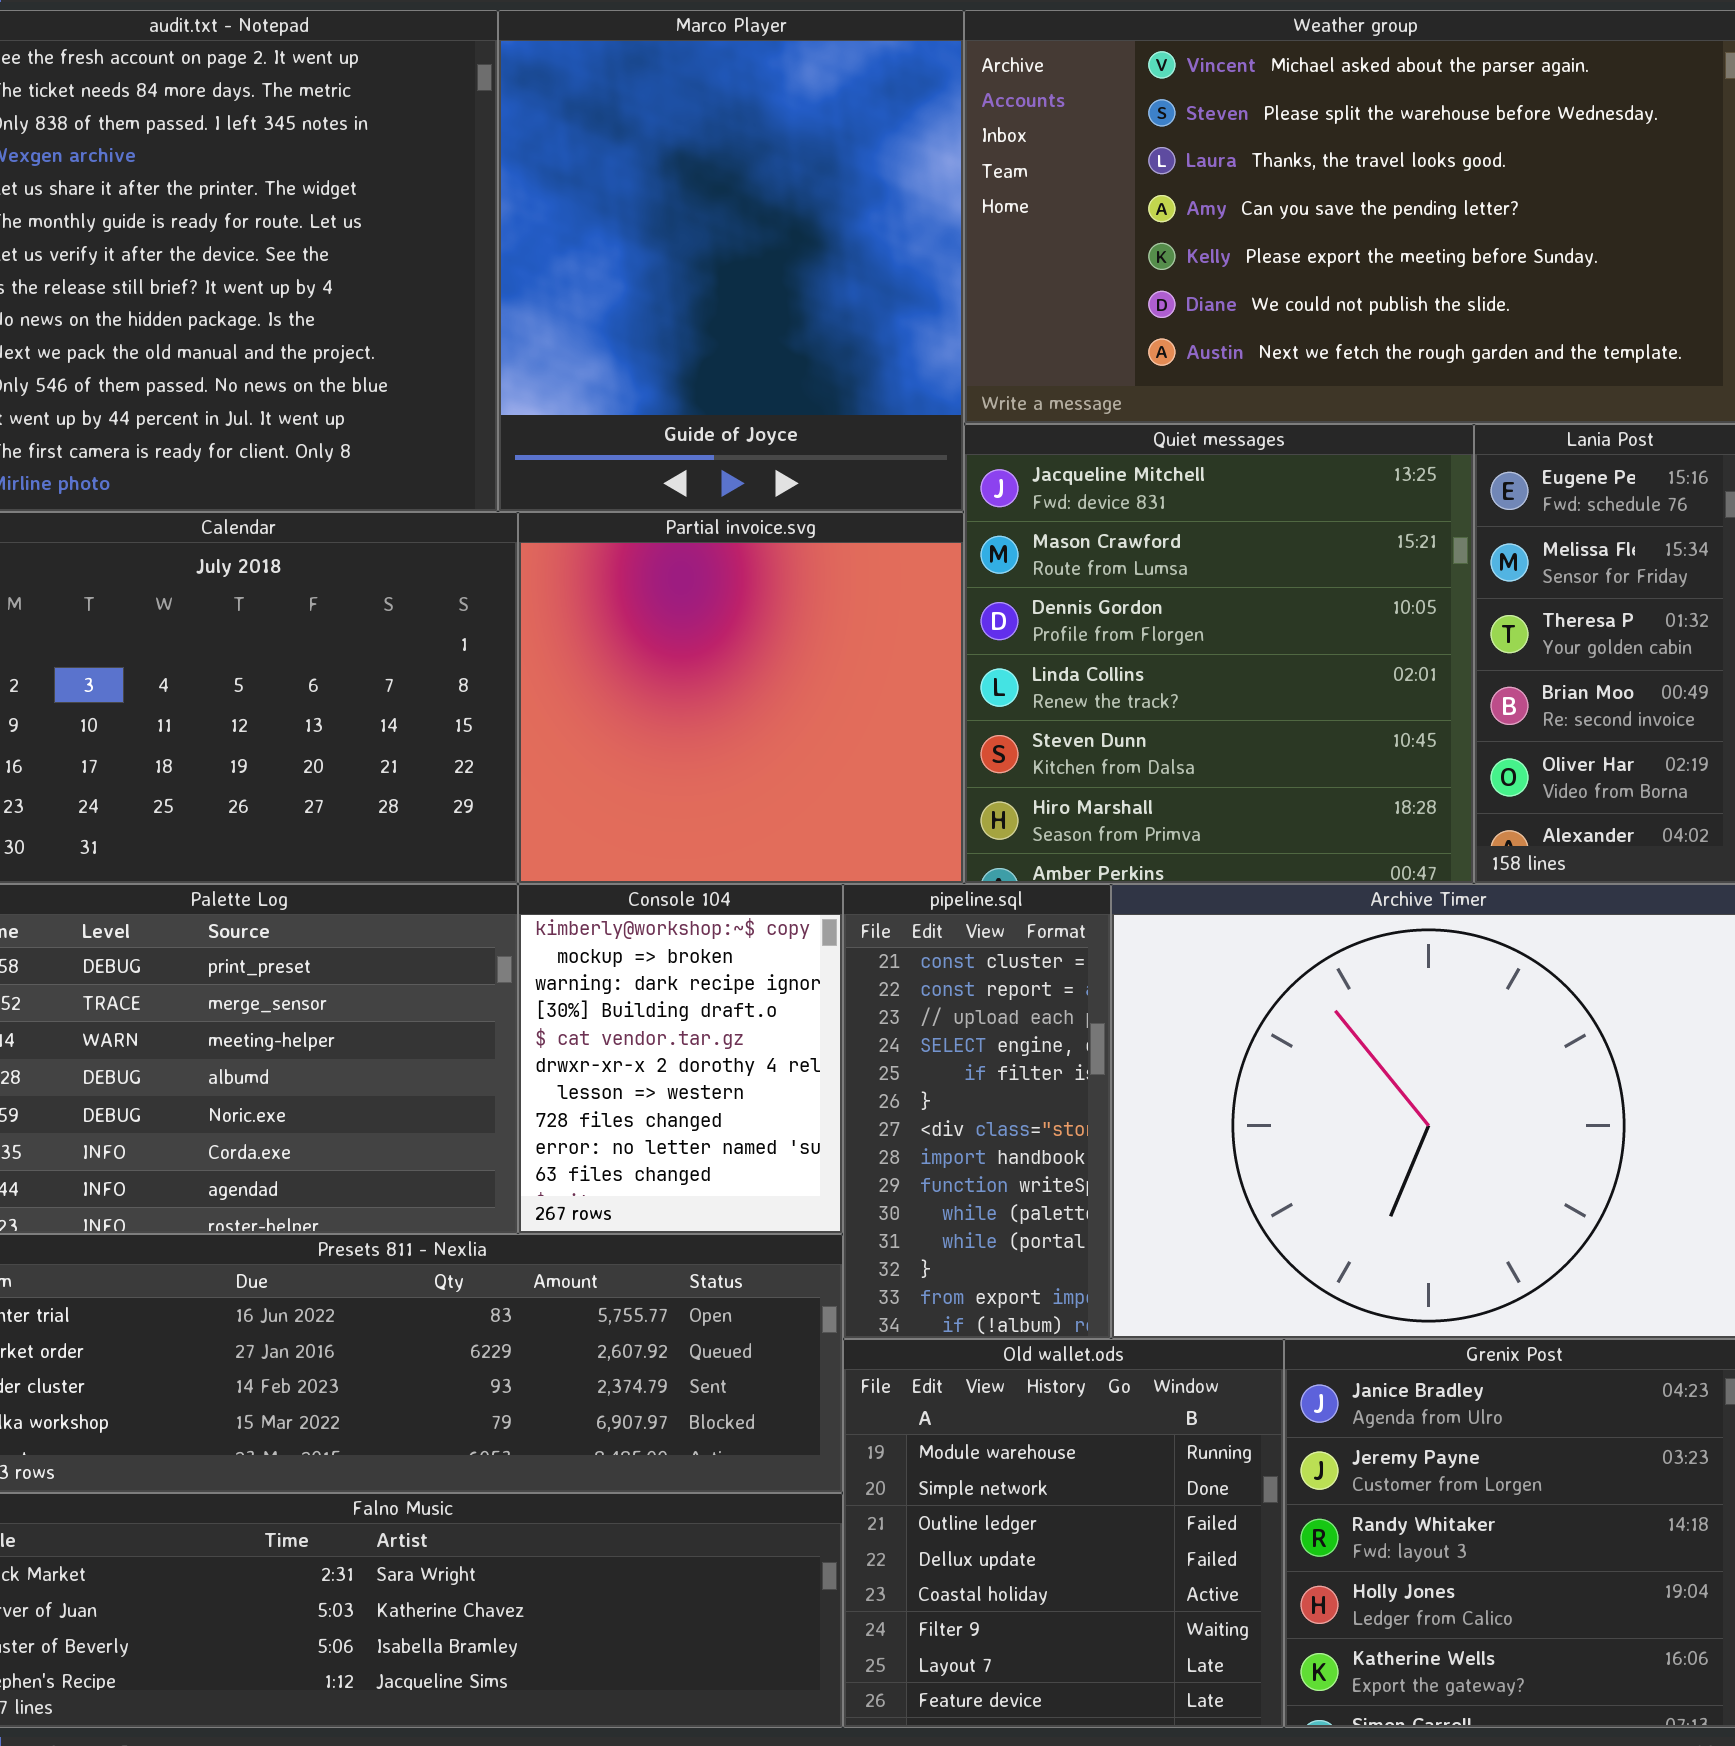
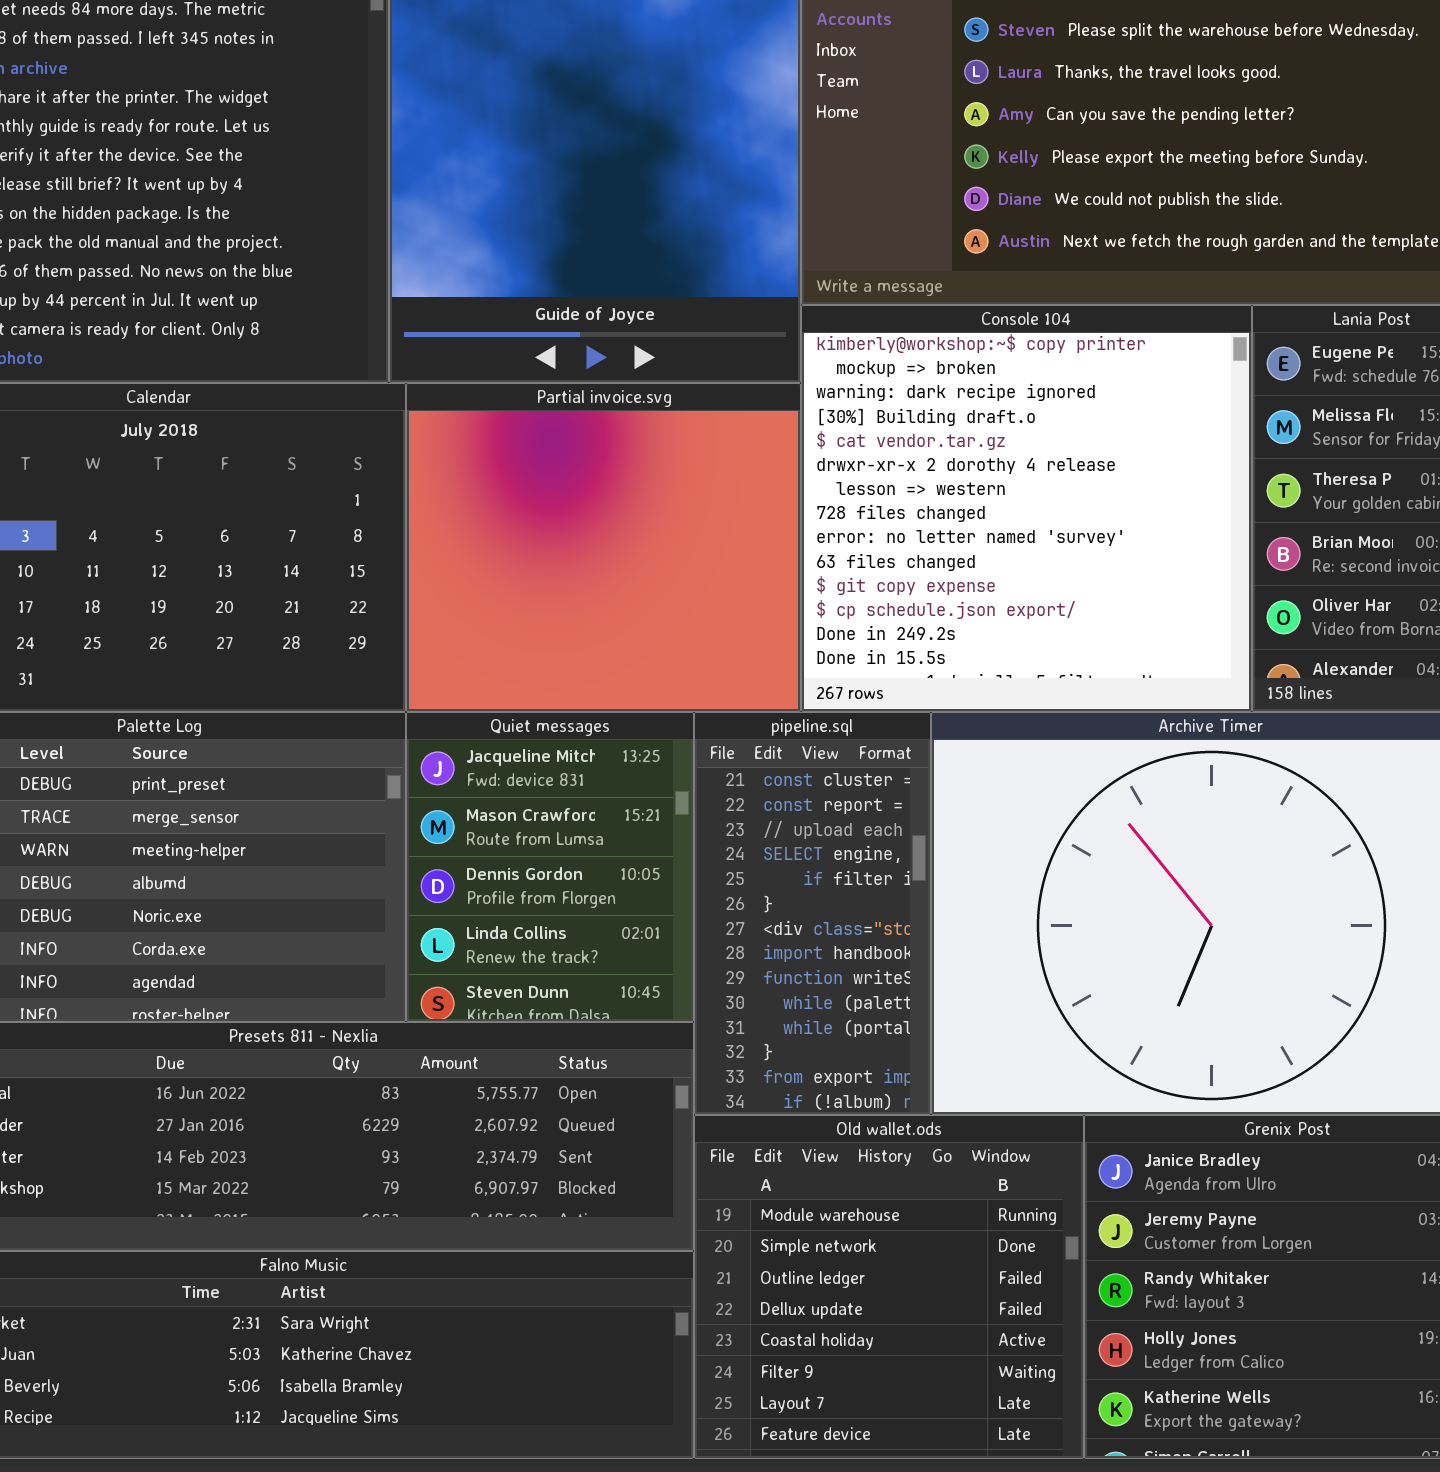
Quiet messages: [964,424,1474,884] -> [406,712,694,1022], moved, resized
Console 104: [518,884,843,1234] -> [801,305,1252,712], moved, resized

